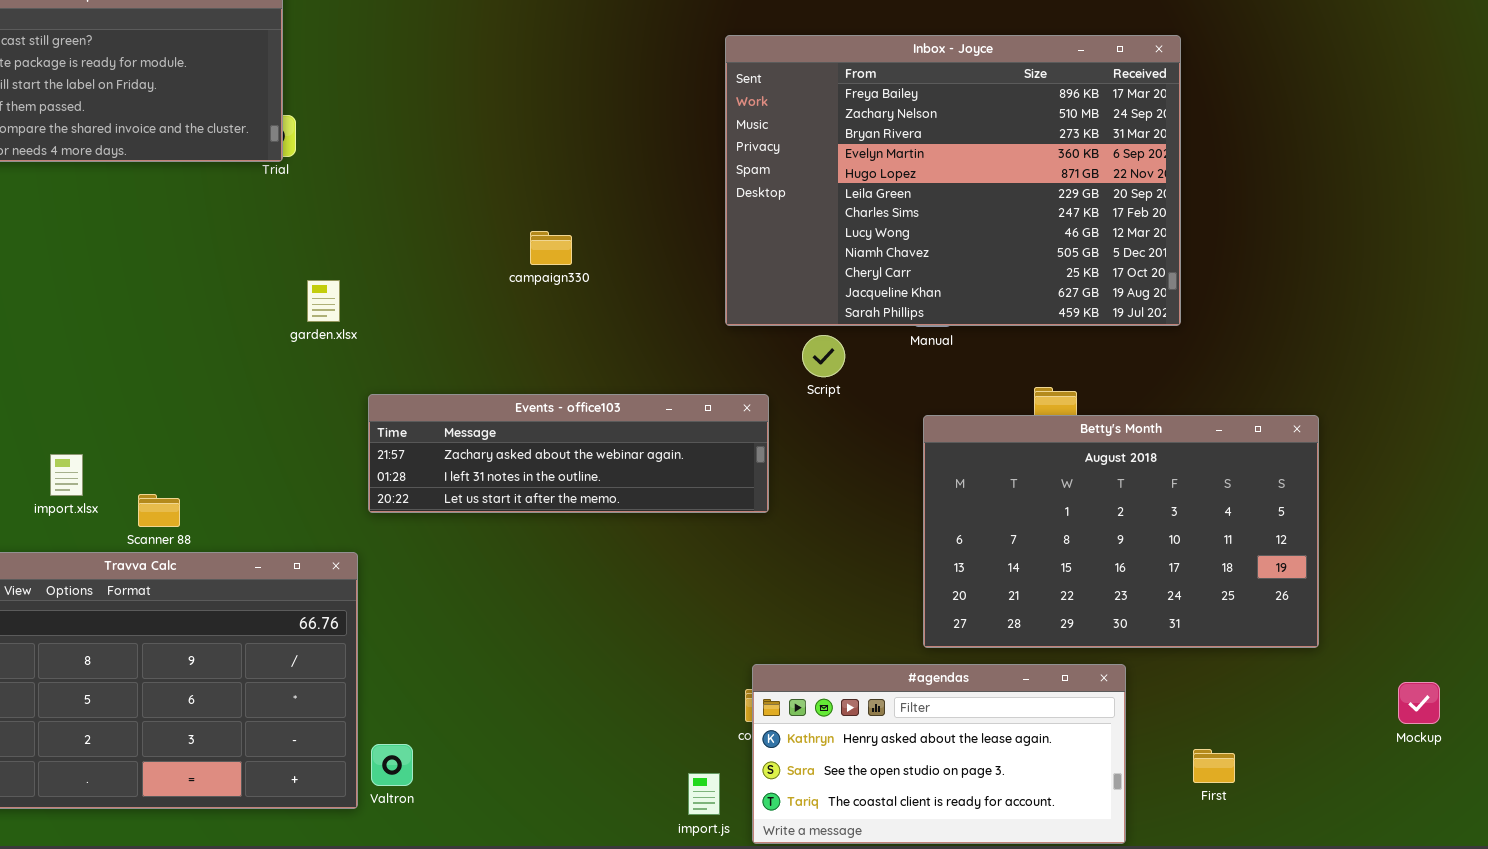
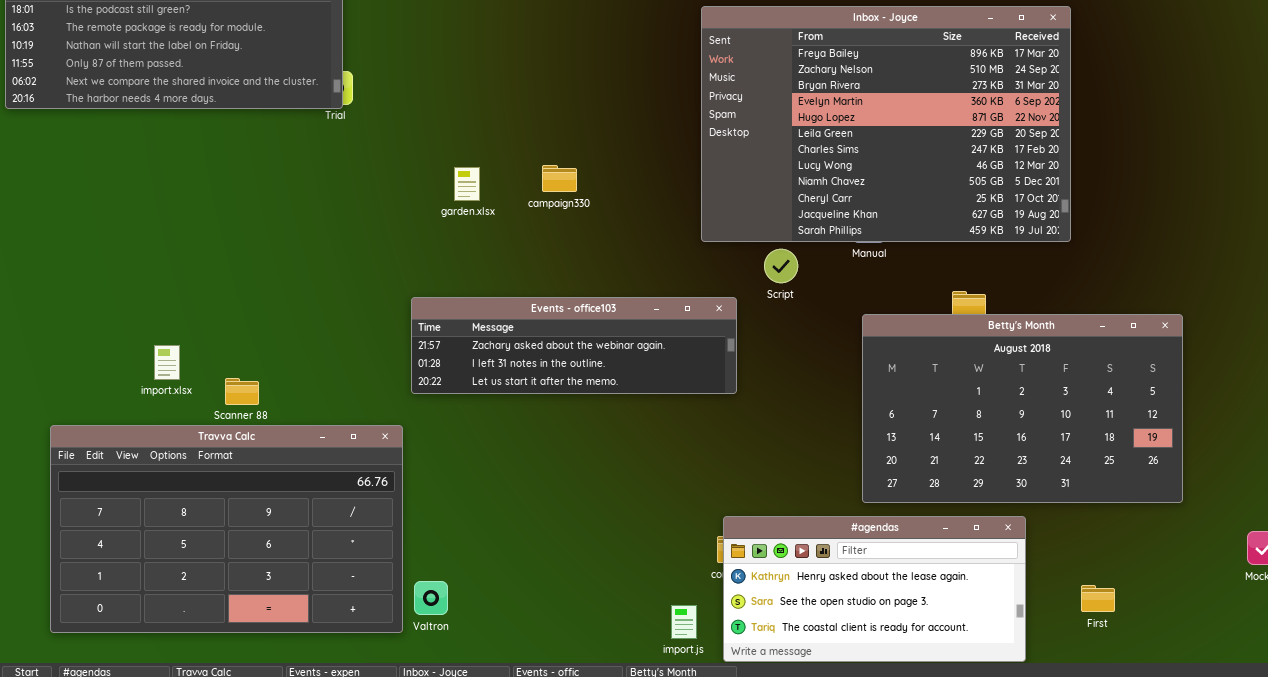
garden.xlsx: [307,280,340,322] -> [454,167,480,201], moved

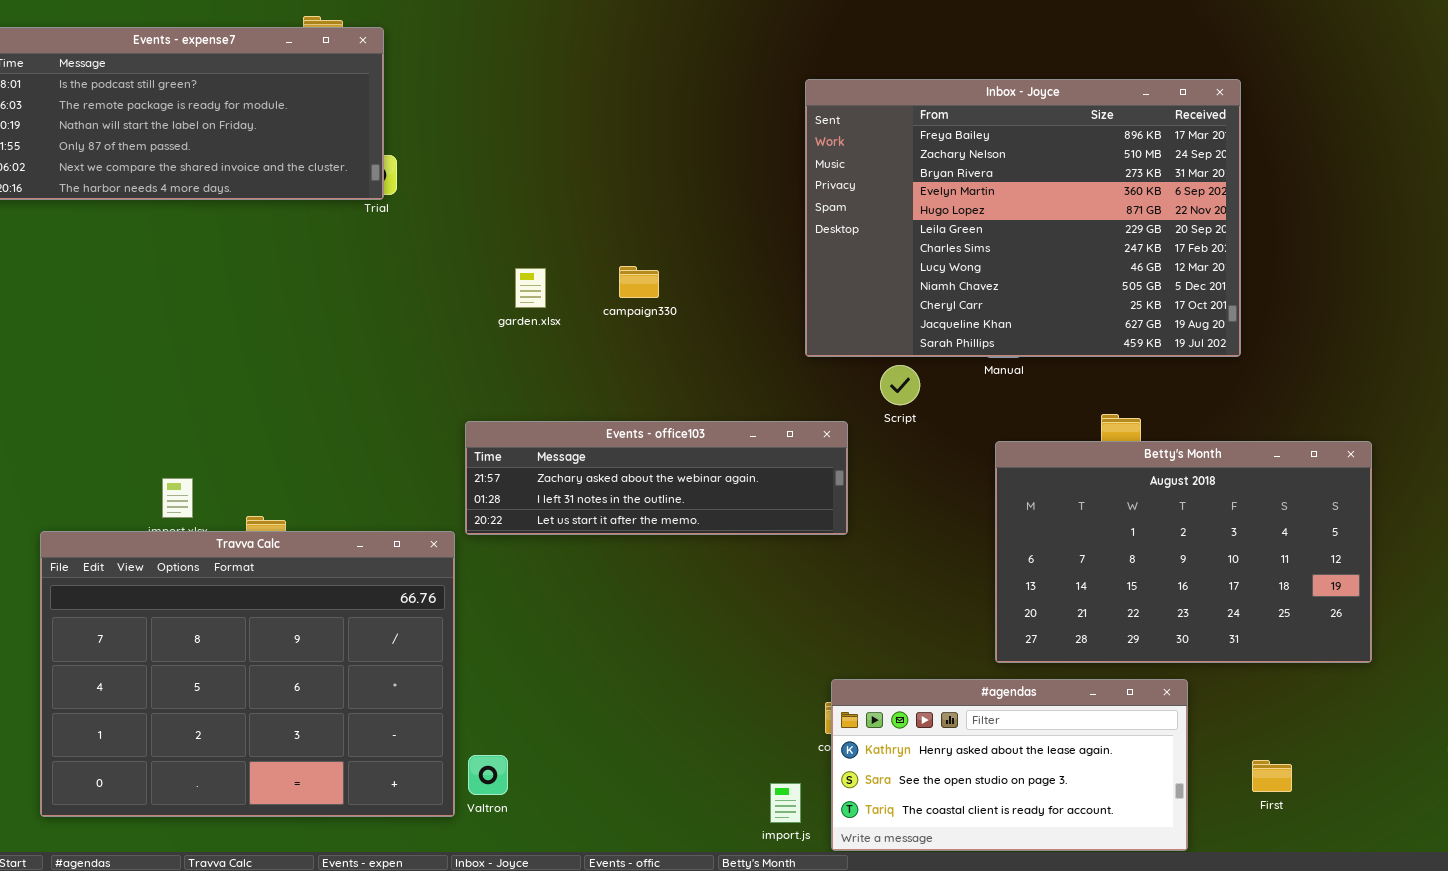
Travva Calc: [50,425,403,633] -> [40,531,455,817], resized

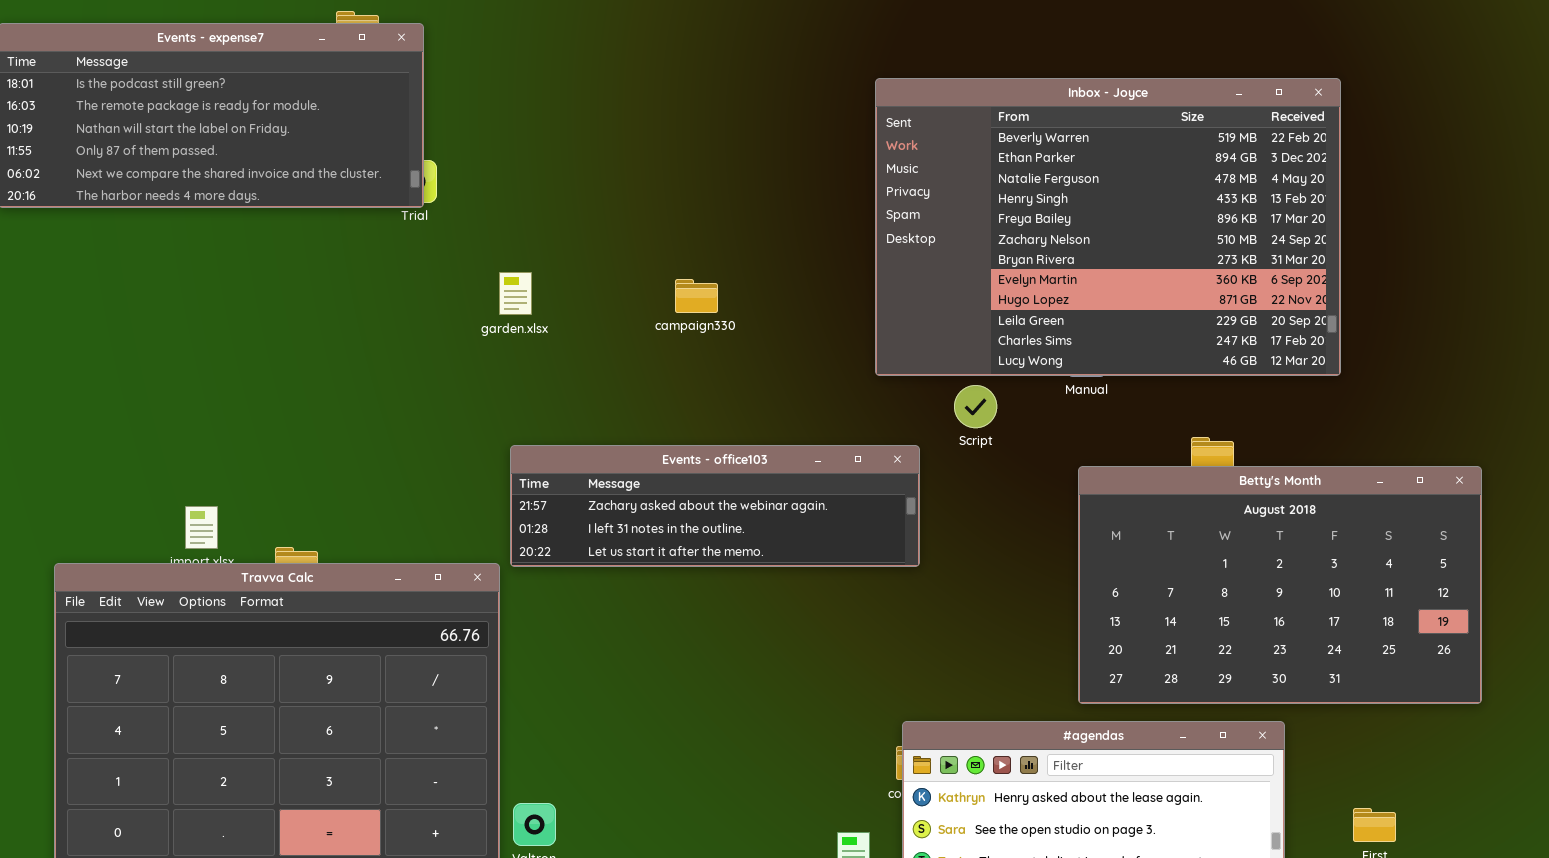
Inbox - Joyce: [805,79,1241,357] -> [875,78,1341,376], scrolled up 4 rows
garden.xlsx: [515,268,546,308] -> [499,272,532,315], moved

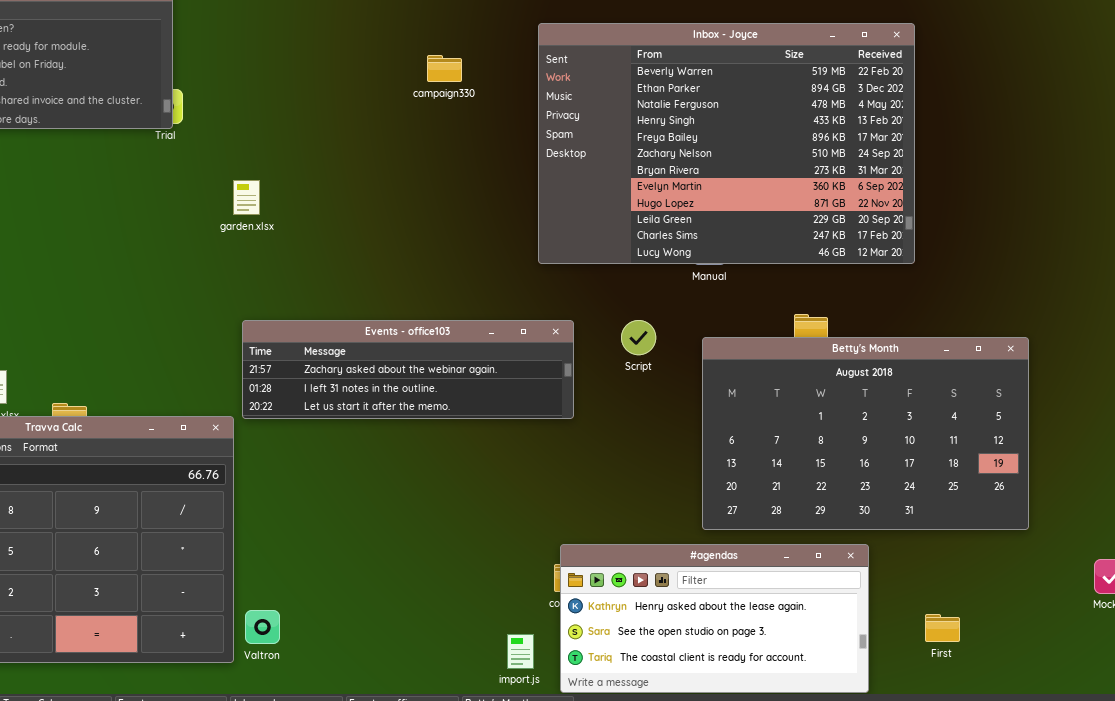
campaign330: [675,279,718,313] -> [427,55,462,82], moved
Script: [954,385,997,428] -> [621,320,656,355], moved

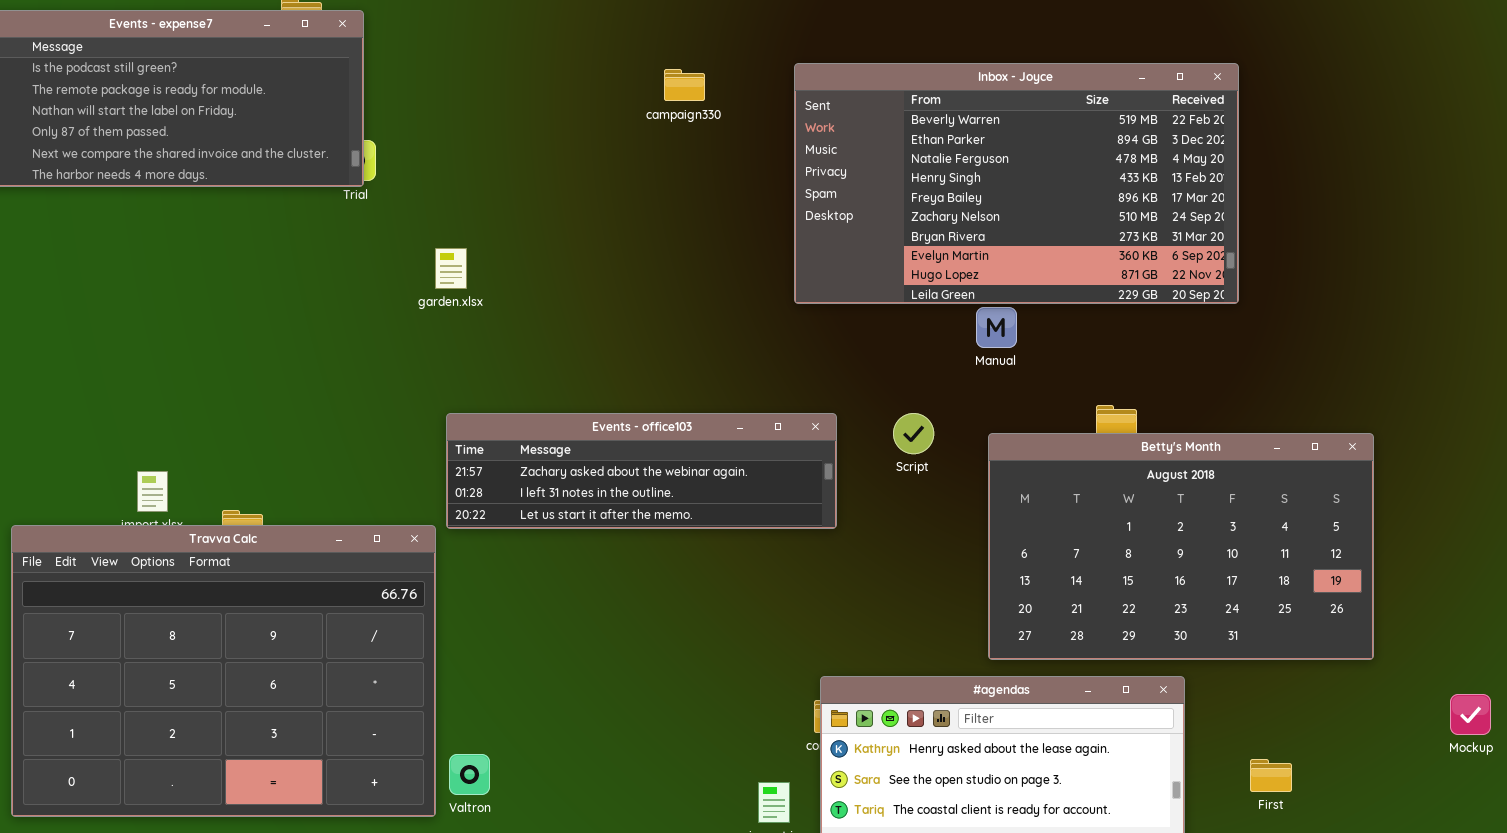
Inbox - Joyce: [538,23,915,264] -> [794,63,1239,304], resized
campaign330: [427,55,462,82] -> [664,69,705,101], moved

